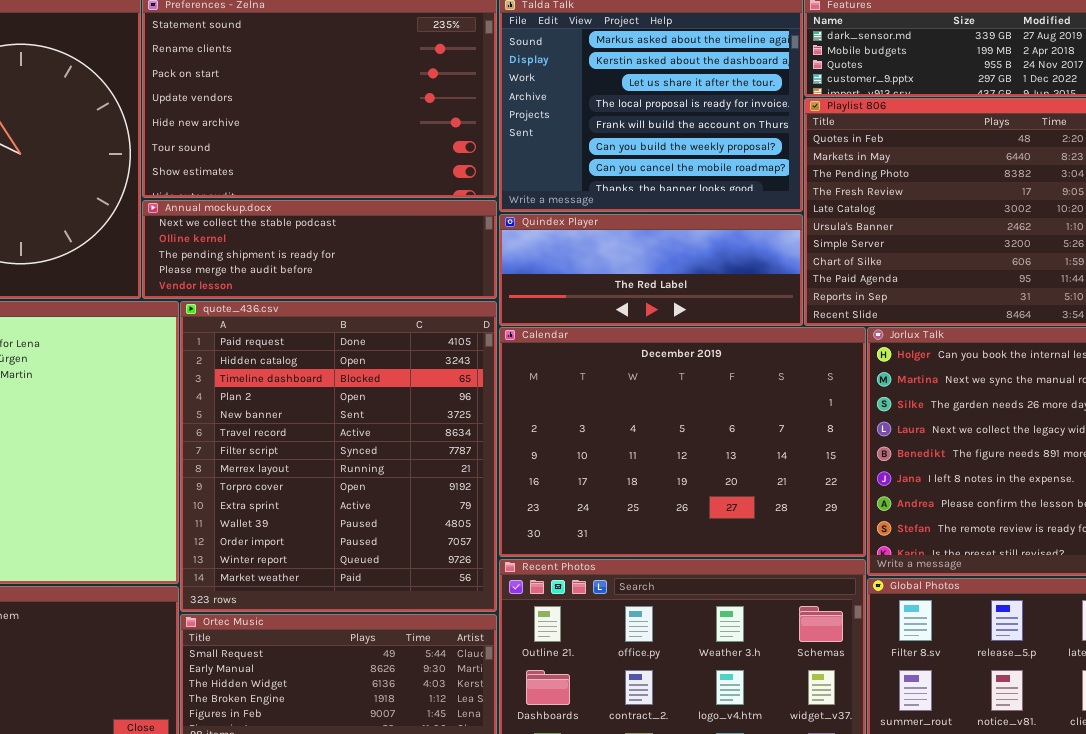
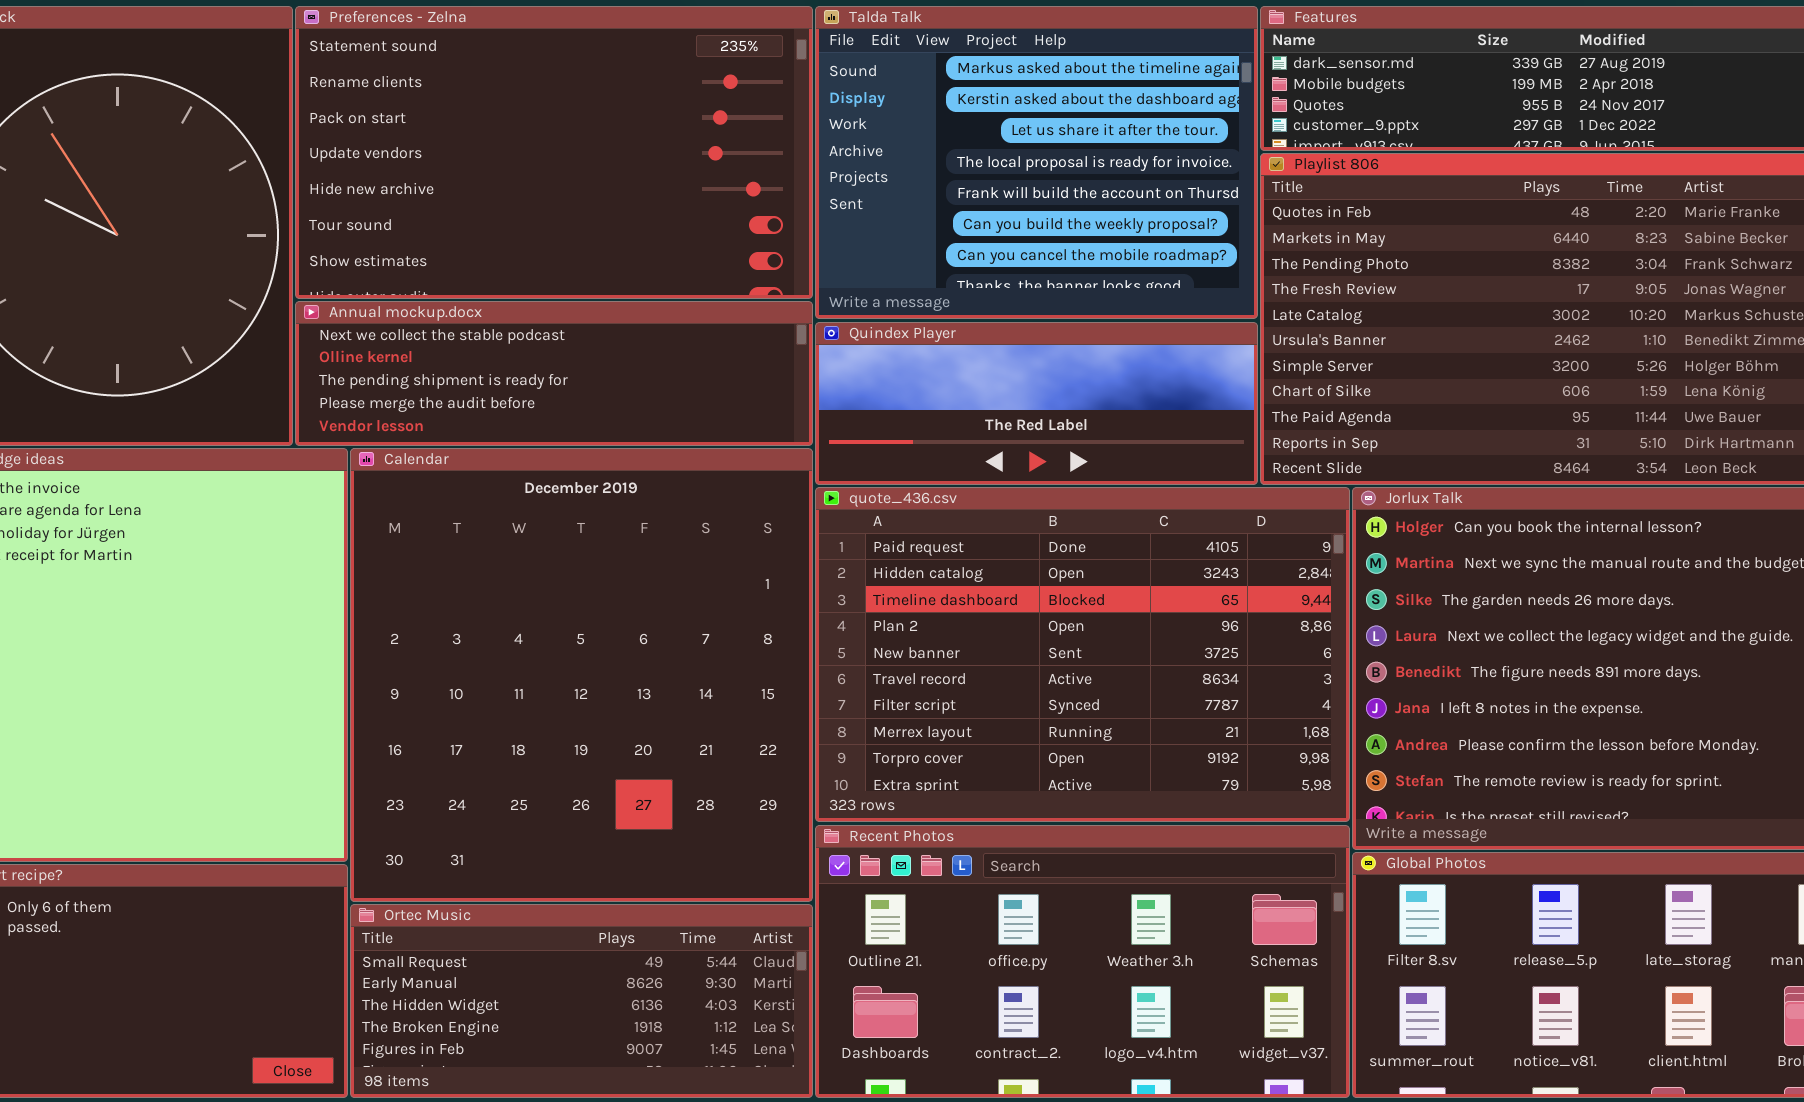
quote_436.csv: [180,301,497,612] -> [815,487,1350,822], moved, resized
Calendar: [499,327,866,557] -> [350,448,813,902], moved, resized

